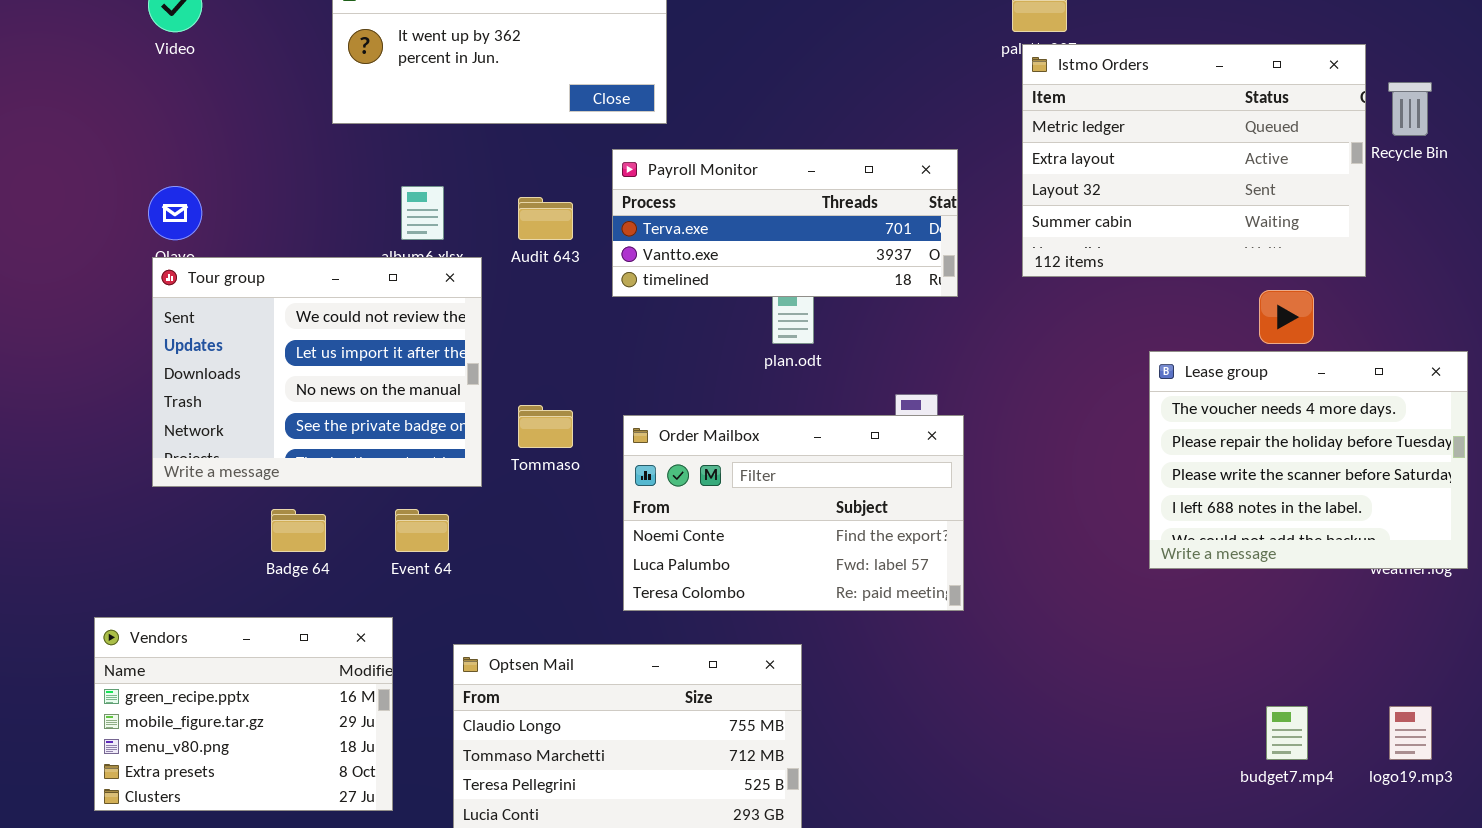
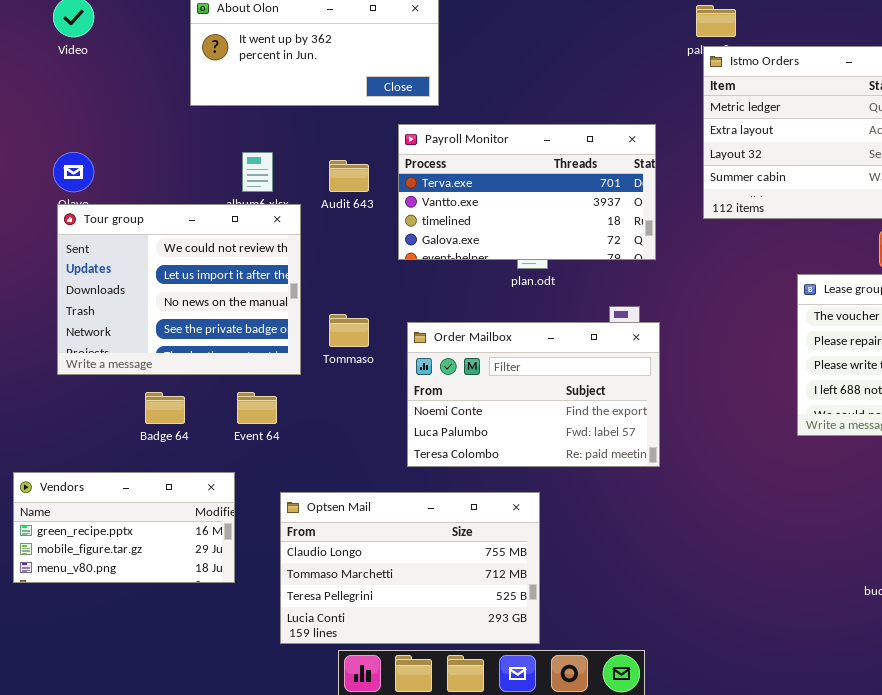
Payroll Monitor: [612,149,958,297] -> [398,124,656,260], resized
Vendors: [94,617,393,811] -> [13,472,235,583], resized

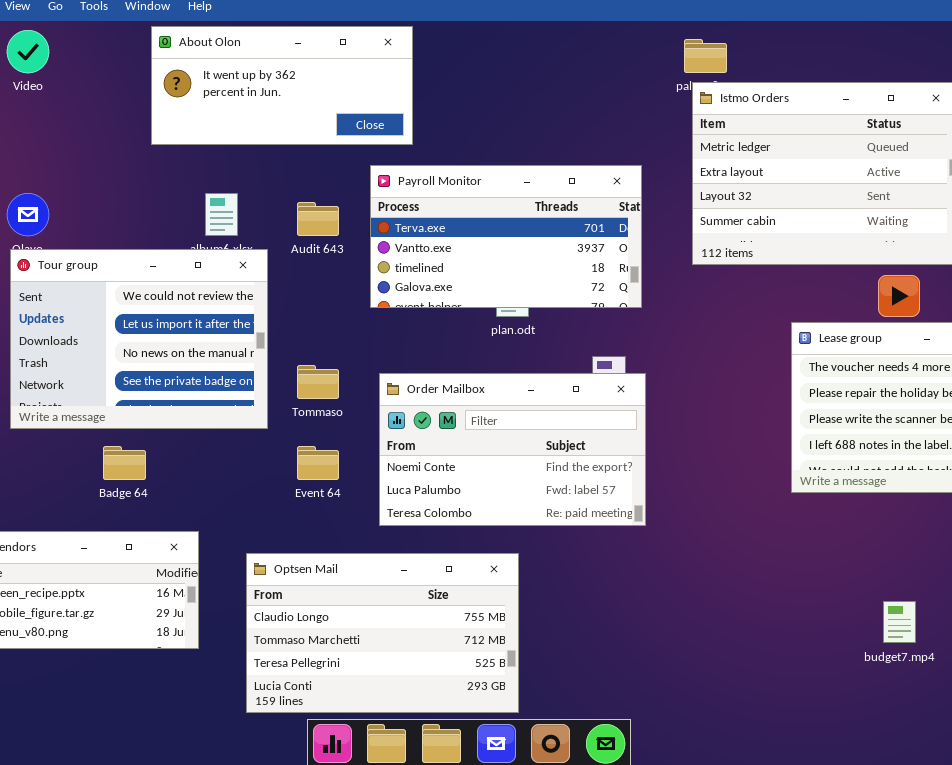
Event 64: [237,392,277,424] -> [297,446,339,480], moved

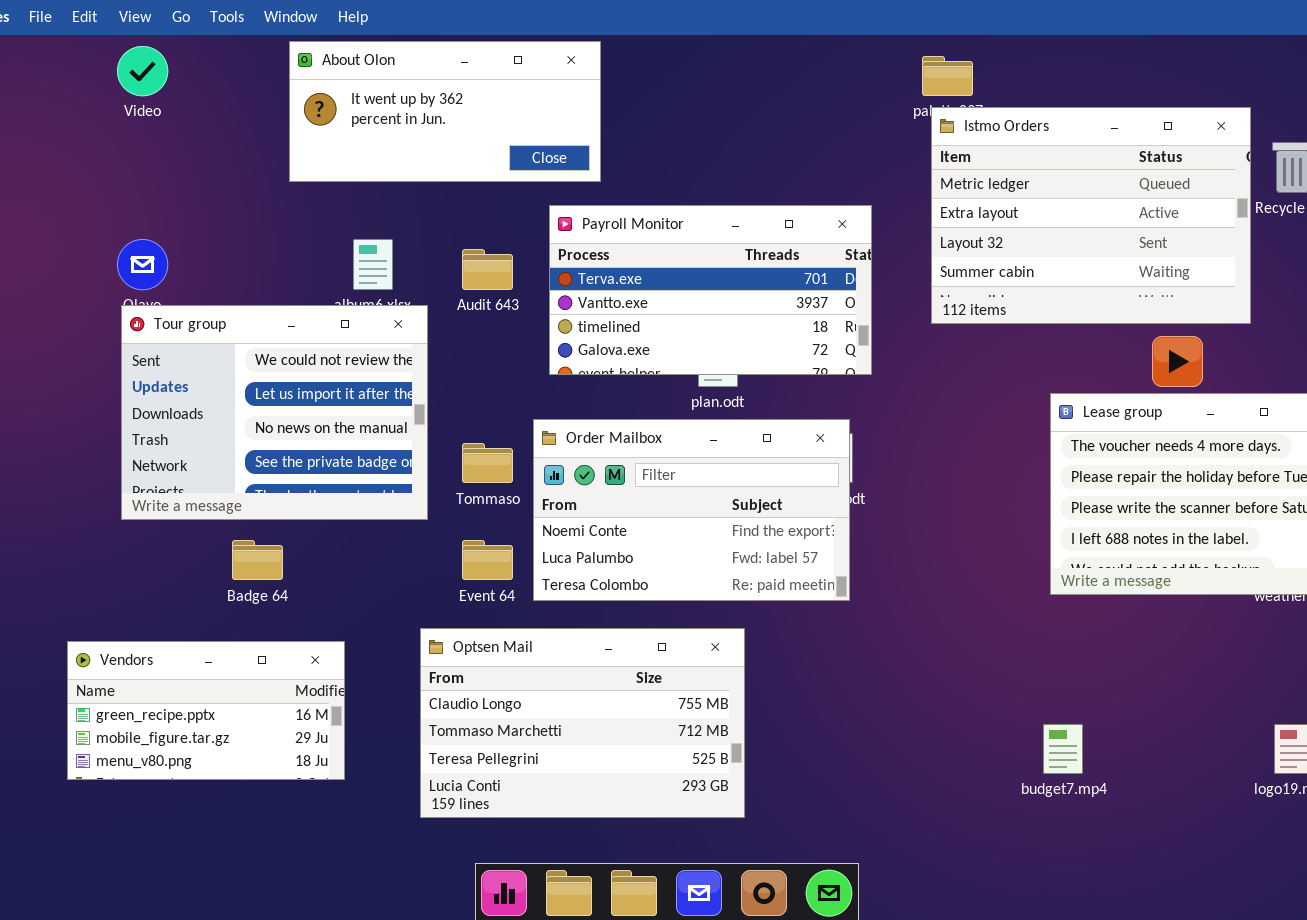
Order Mailbox: [379,373,646,526] -> [533,419,850,601], moved
Optsen Mail: [246,553,519,713] -> [420,628,745,818], moved
budget7.mp4: [883,601,916,643] -> [1043,724,1083,774], moved

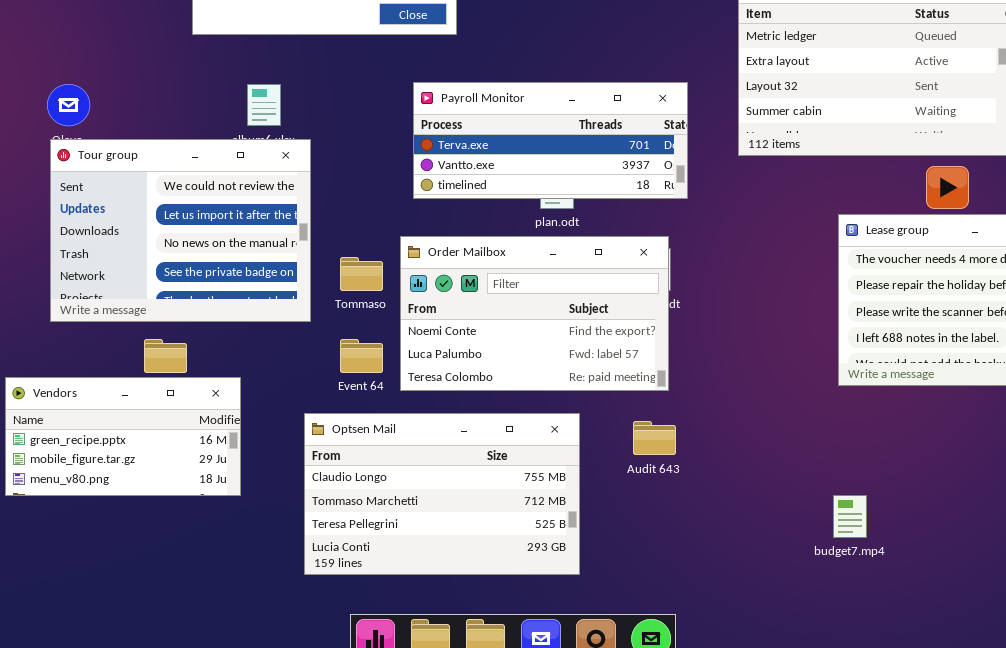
Payroll Monitor: [549,205,872,375] -> [413,82,688,199], resized
Audit 643: [462,249,513,290] -> [633,421,676,455], moved
Vendors: [67,641,345,780] -> [5,377,241,496], moved

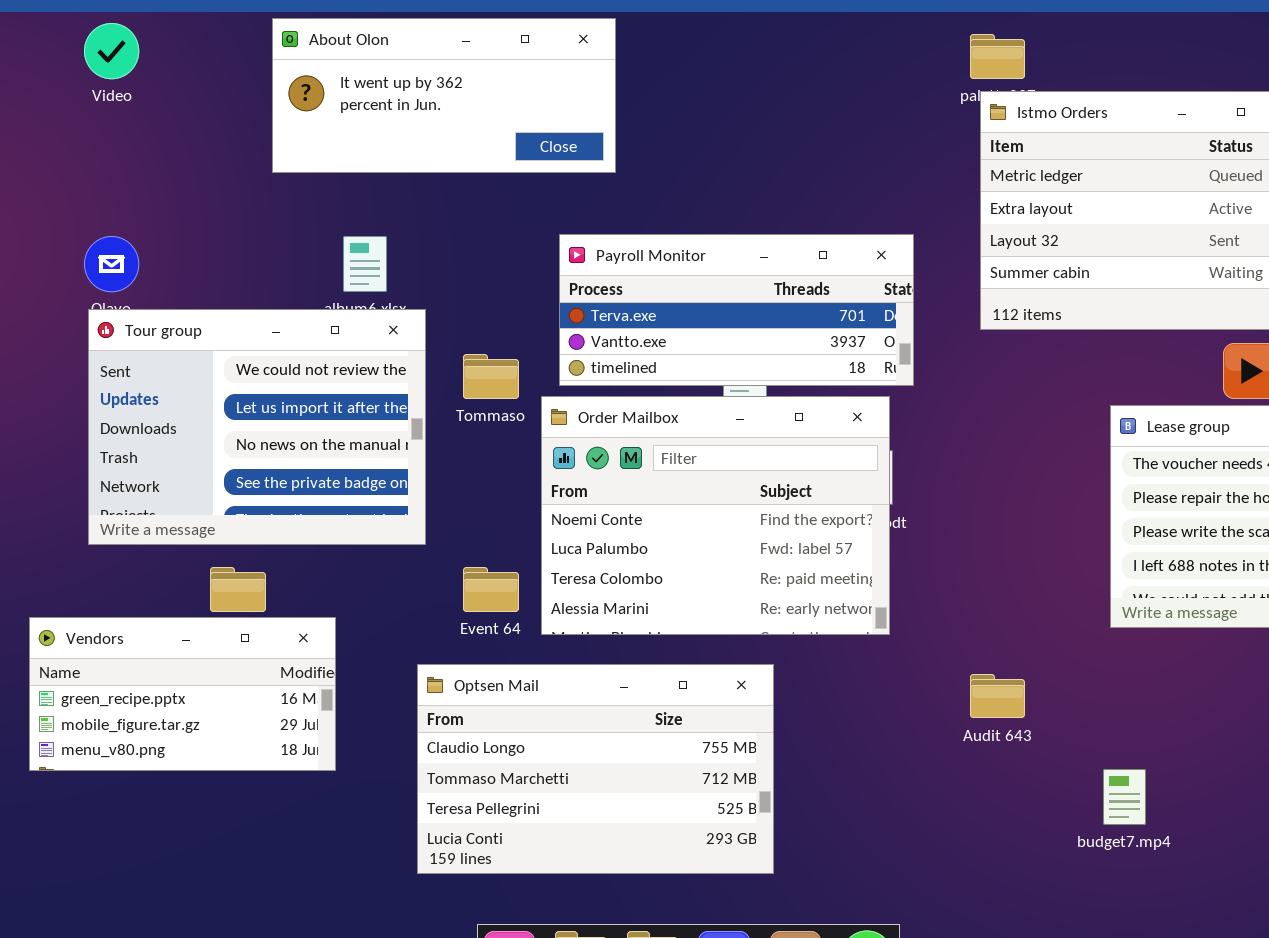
Order Mailbox: [400,236,669,391] -> [541,396,890,635], resized
Tommaso: [340,257,383,291] -> [463,354,519,399], moved
Audit 643: [633,421,676,455] -> [970,674,1025,718], moved

